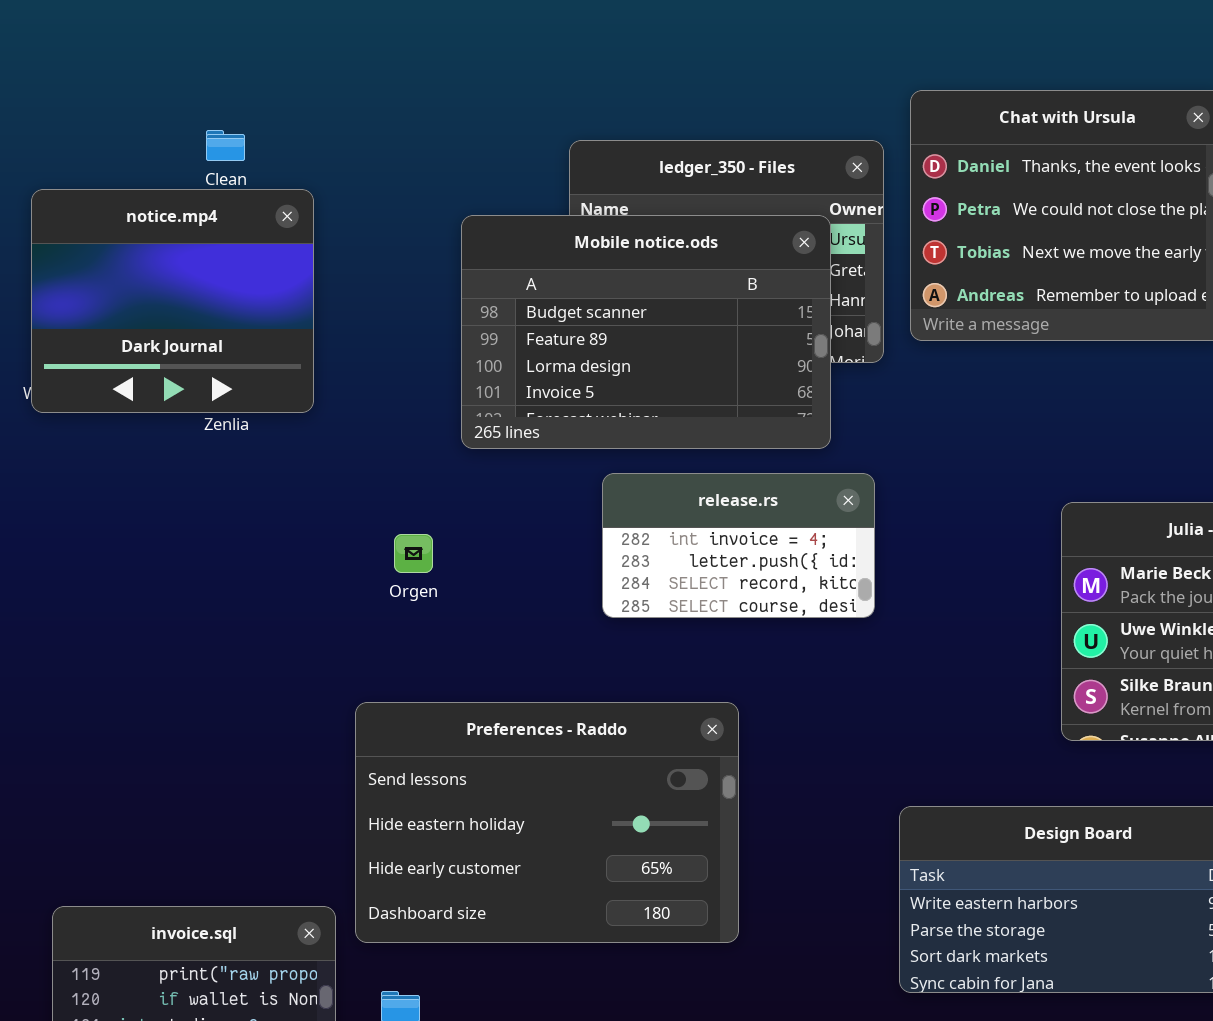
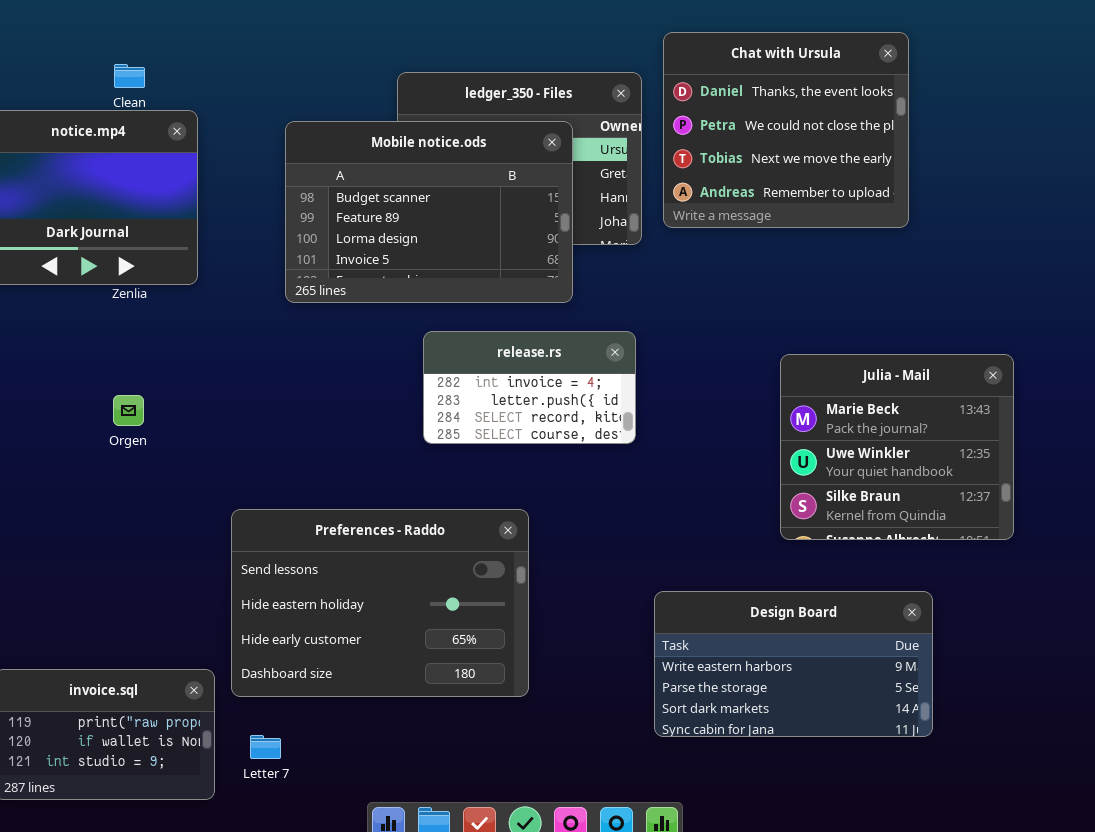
Mobile notice.ods: [461,215,831,449] -> [285,121,573,303], moved
Orgen: [394,534,433,573] -> [113,395,144,426], moved

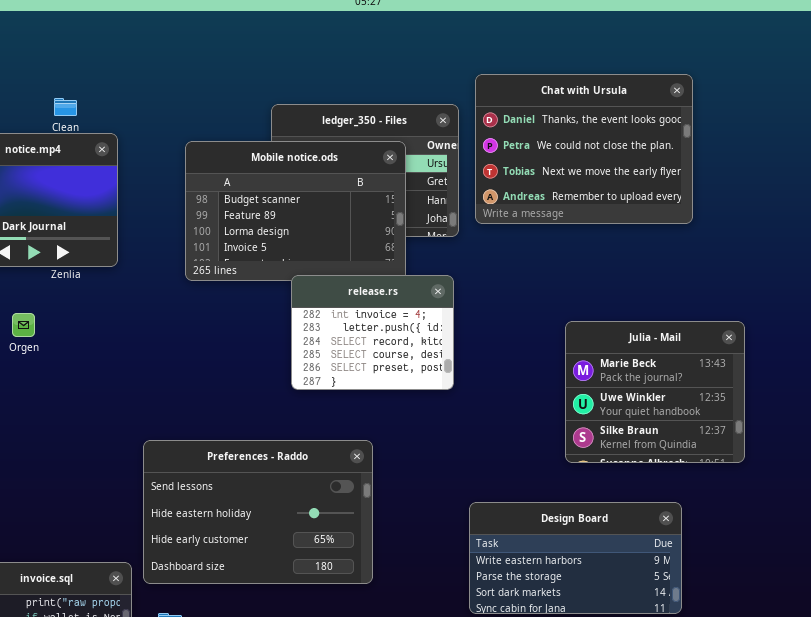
Chat with Ursula: [663,32,909,228] -> [475,74,693,224], resized
release.rs: [423,331,636,444] -> [291,275,454,390], resized
Orgen: [113,395,144,426] -> [12,313,35,337], moved

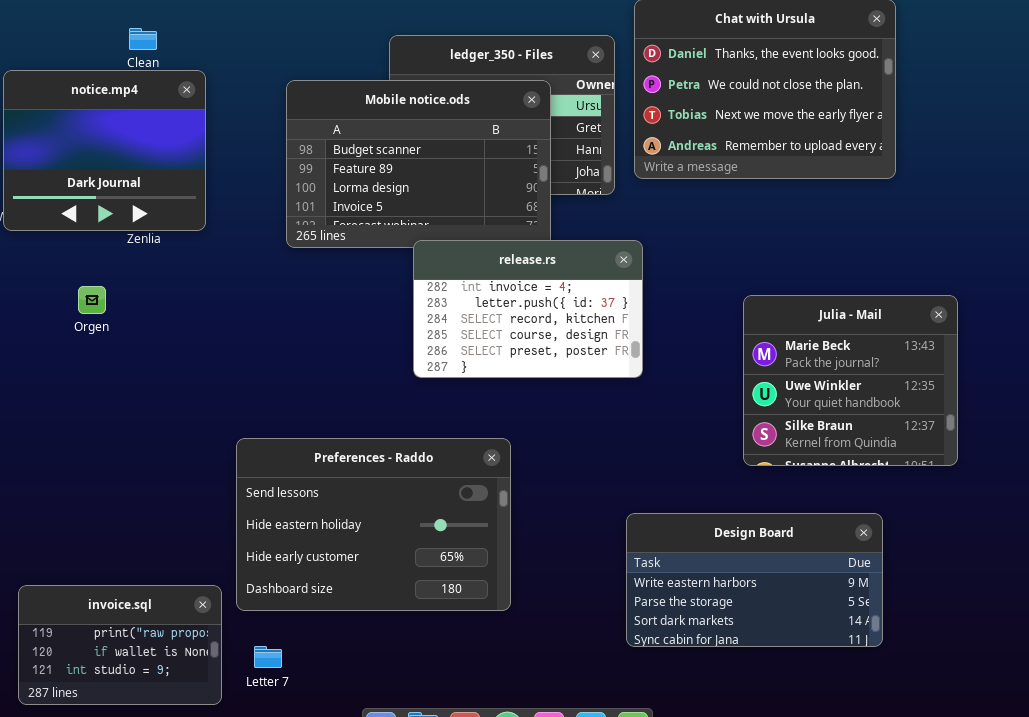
release.rs: [291,275,454,390] -> [413,240,643,378], resized

